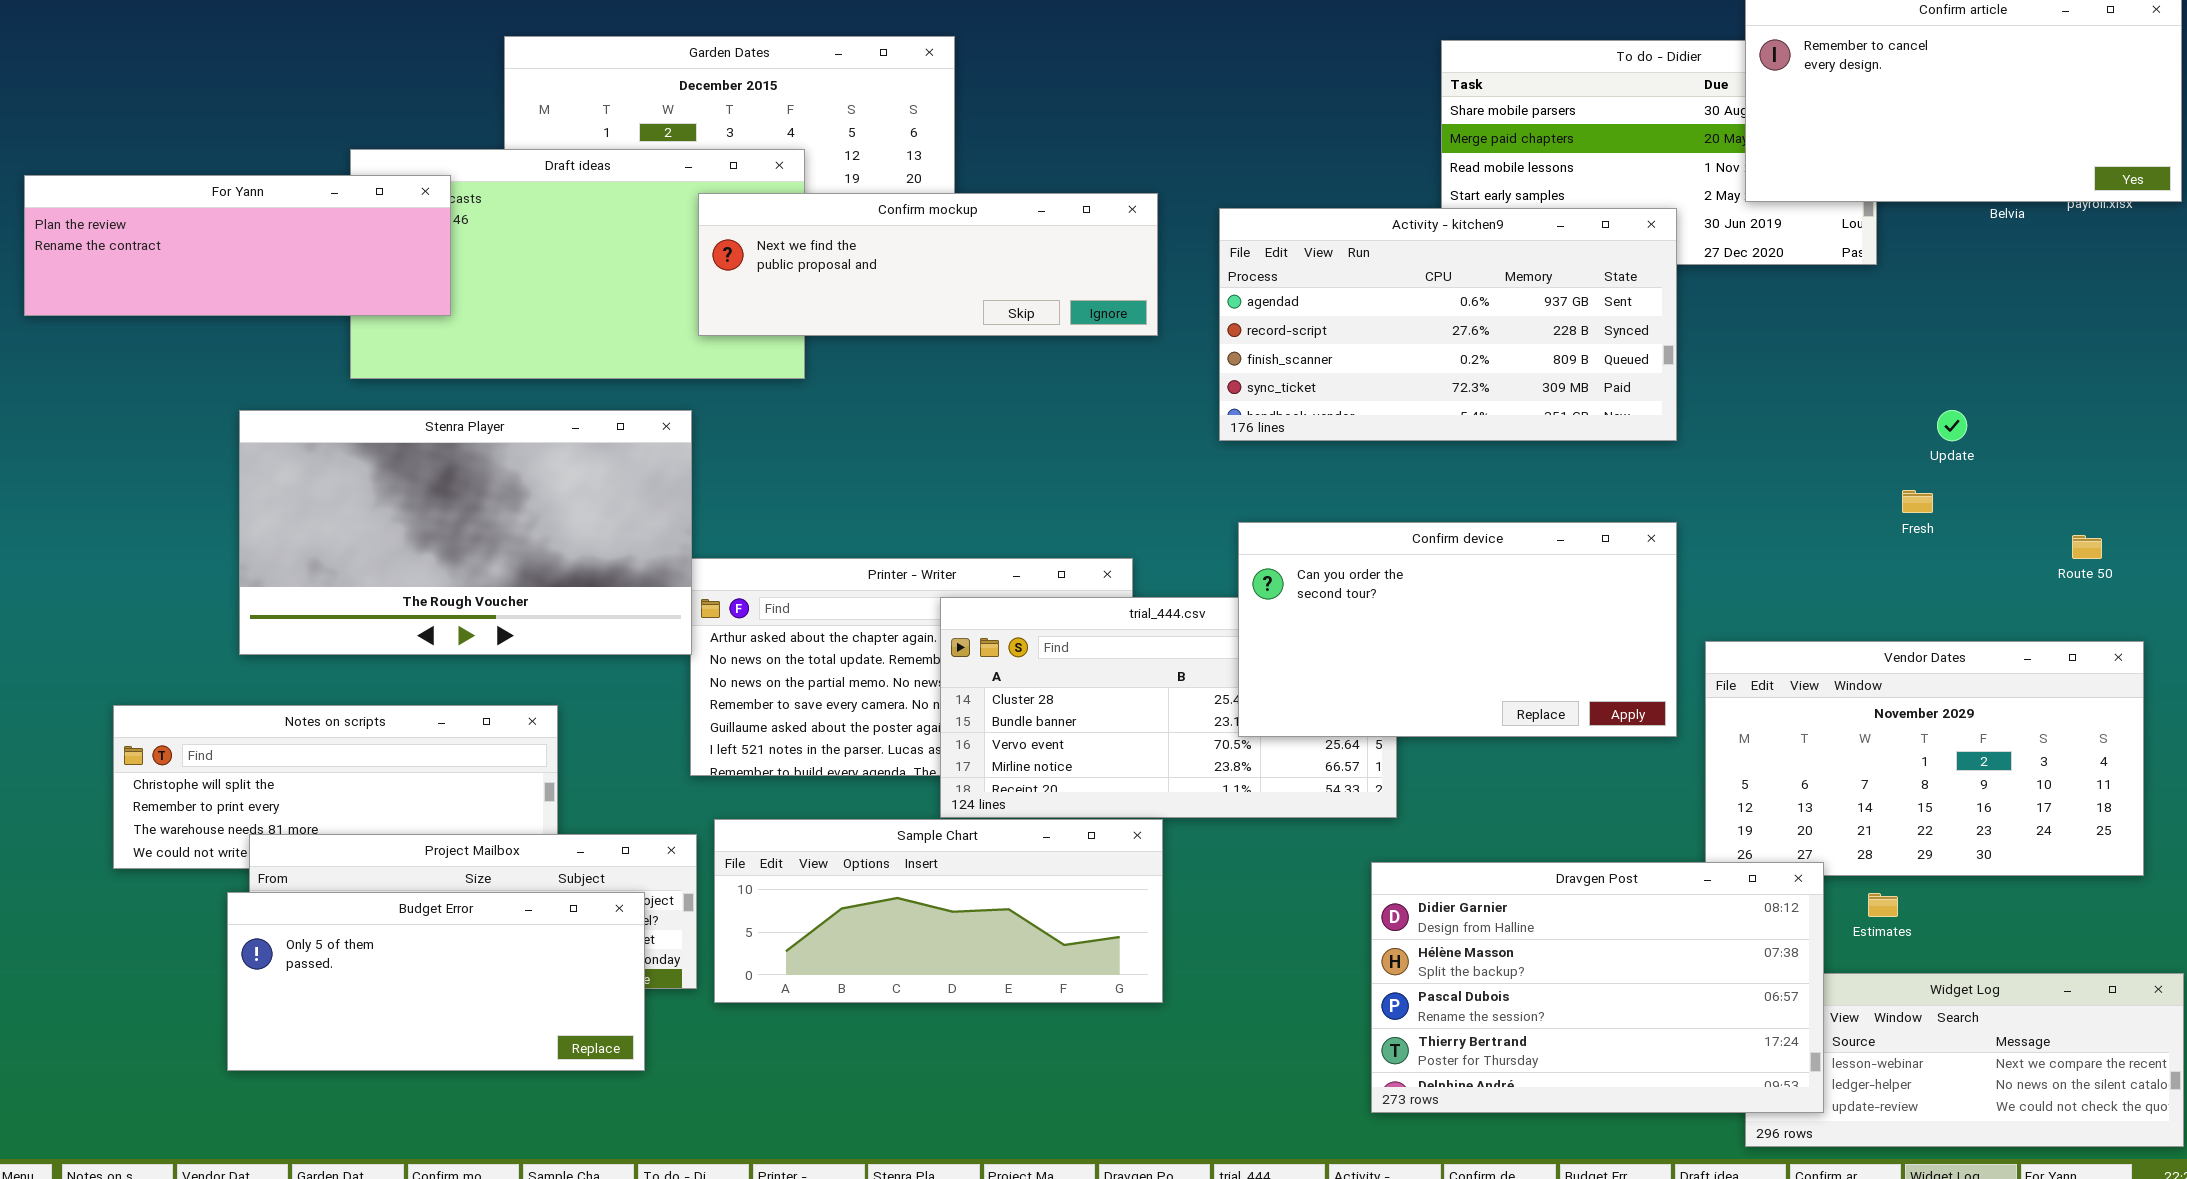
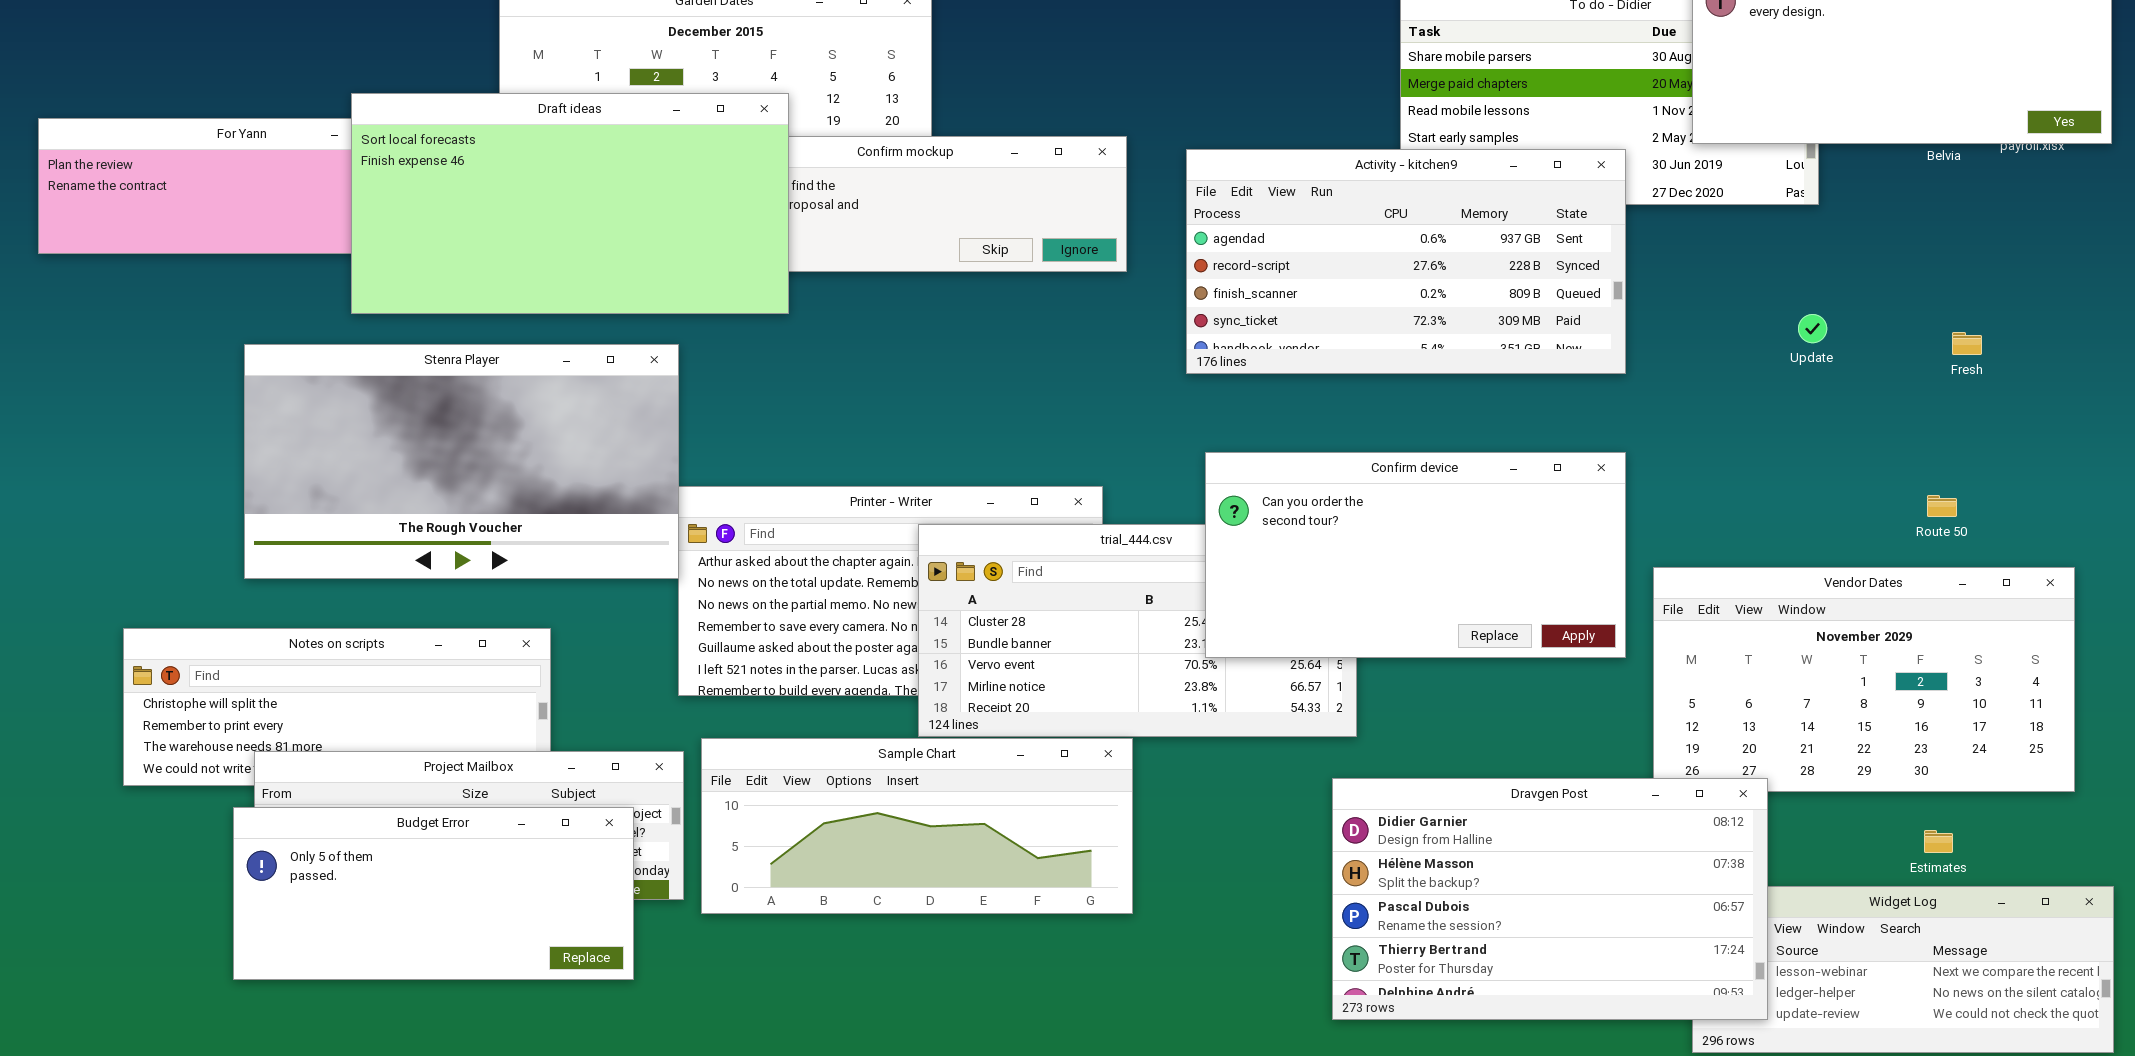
Draft ideas: [350,149,805,379] -> [351,93,789,314], raised
Update: [1937,410,1967,441] -> [1798,314,1827,343], moved
Fresh: [1902,490,1933,513] -> [1952,332,1982,355], moved
Route 50: [2072,535,2102,559] -> [1927,495,1957,517], moved
Estimates: [1868,893,1898,917] -> [1924,830,1953,853], moved

